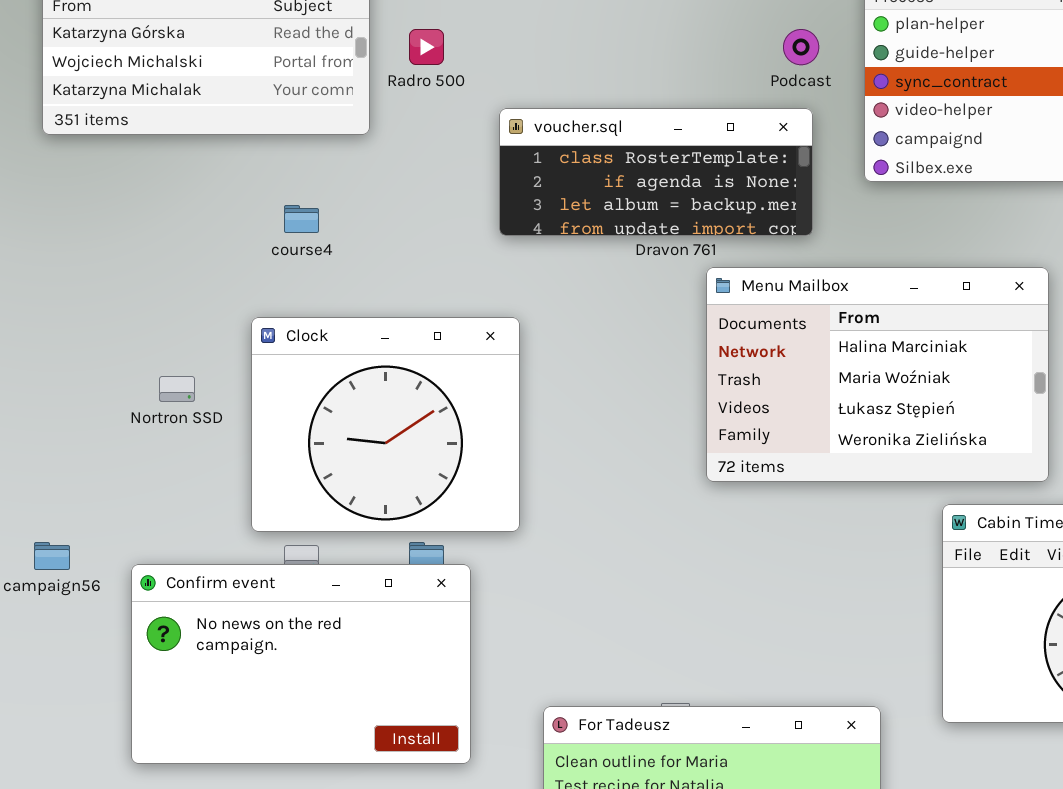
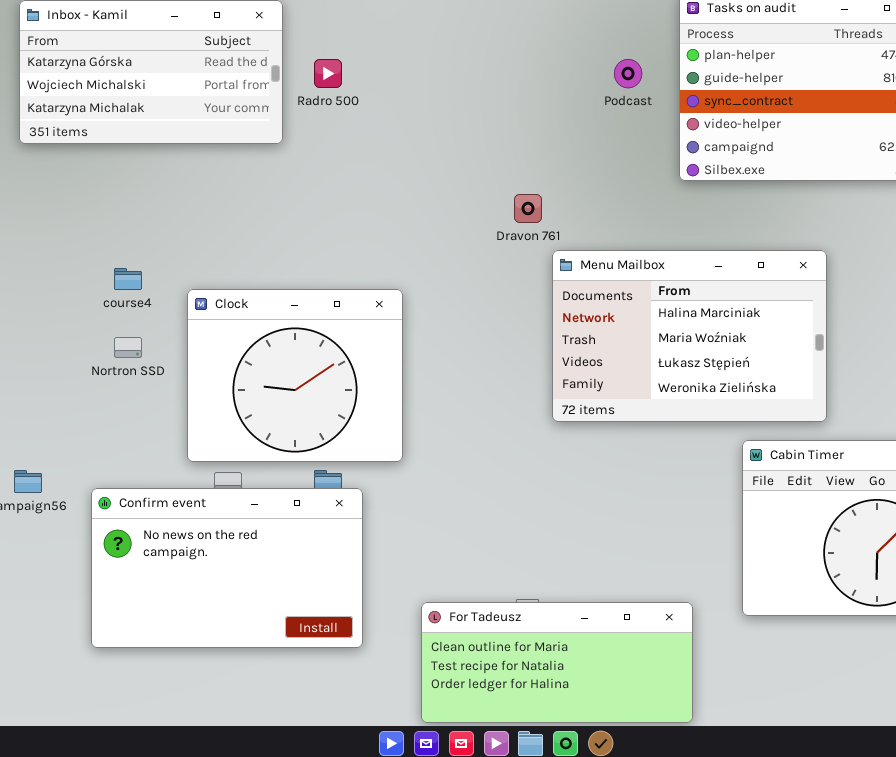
voucher.sql: [499,108,813,236] -> none, closed
course4: [284,205,319,233] -> [114,268,142,290], moved

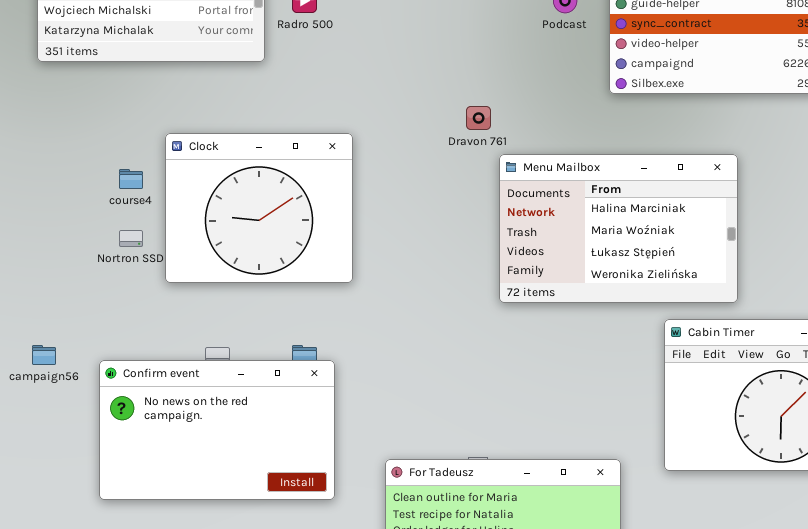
Clock: [187,289,403,462] -> [165,133,353,283], moved

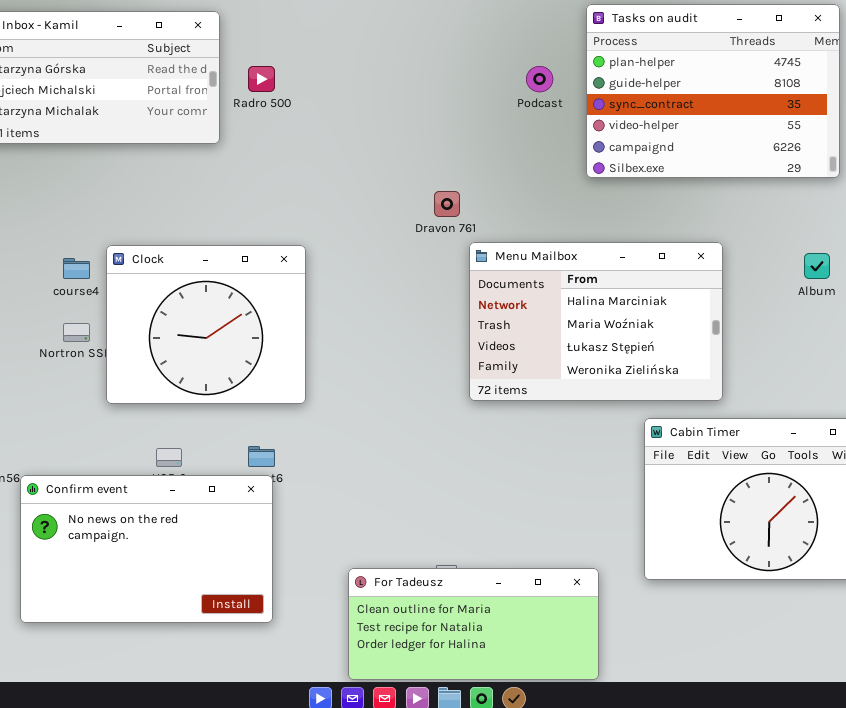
Clock: [165,133,353,283] -> [106,245,306,404], moved
Confirm event: [99,360,335,500] -> [20,475,273,623], moved

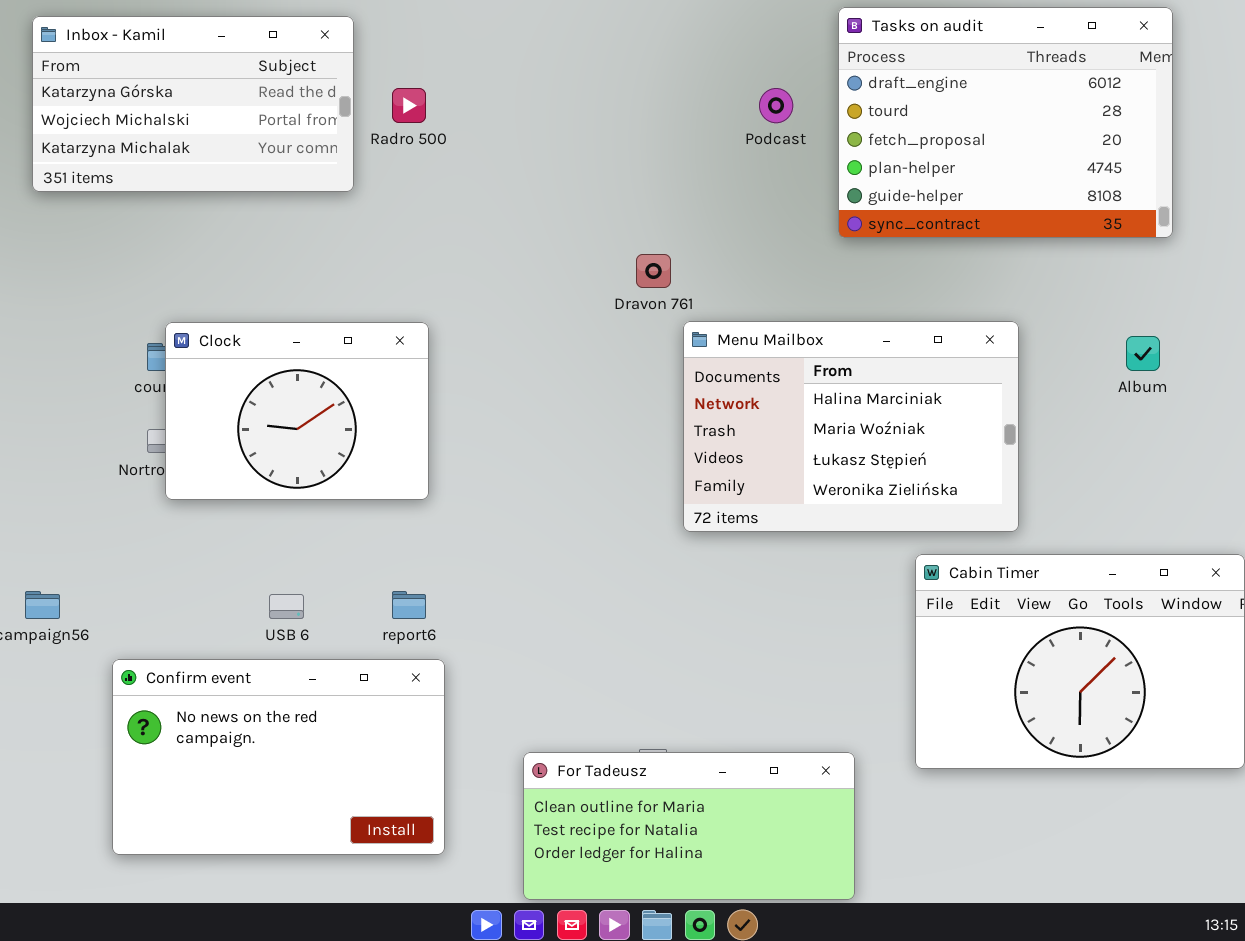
Tasks on audit: [586,4,840,178] -> [838,7,1173,238], scrolled up 3 rows
Clock: [106,245,306,404] -> [165,322,429,500], moved, resized
Confirm event: [20,475,273,623] -> [112,659,445,855], moved

